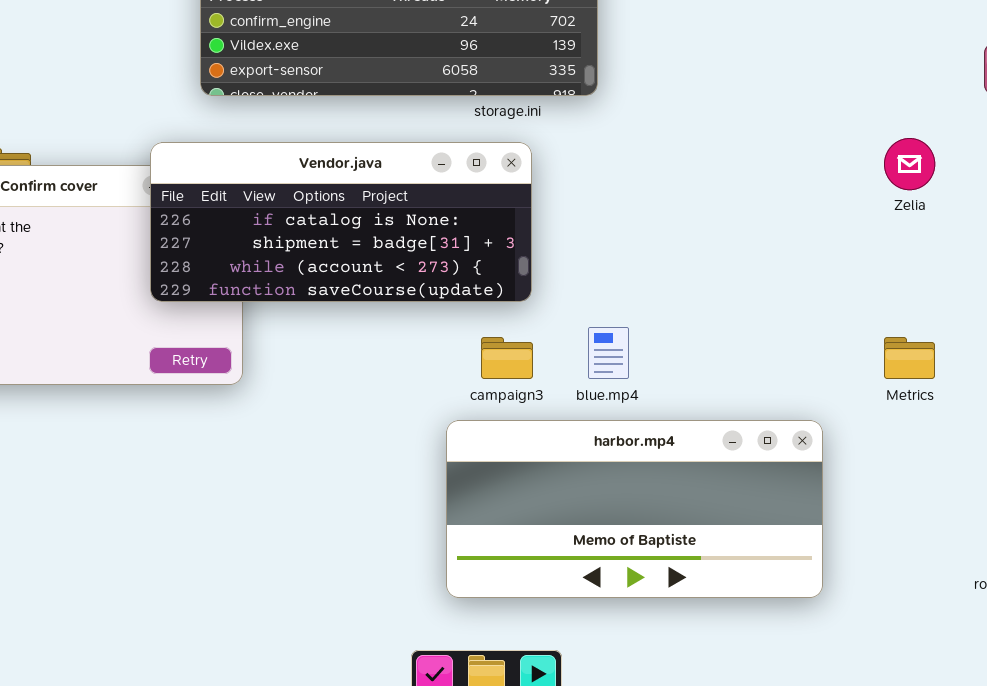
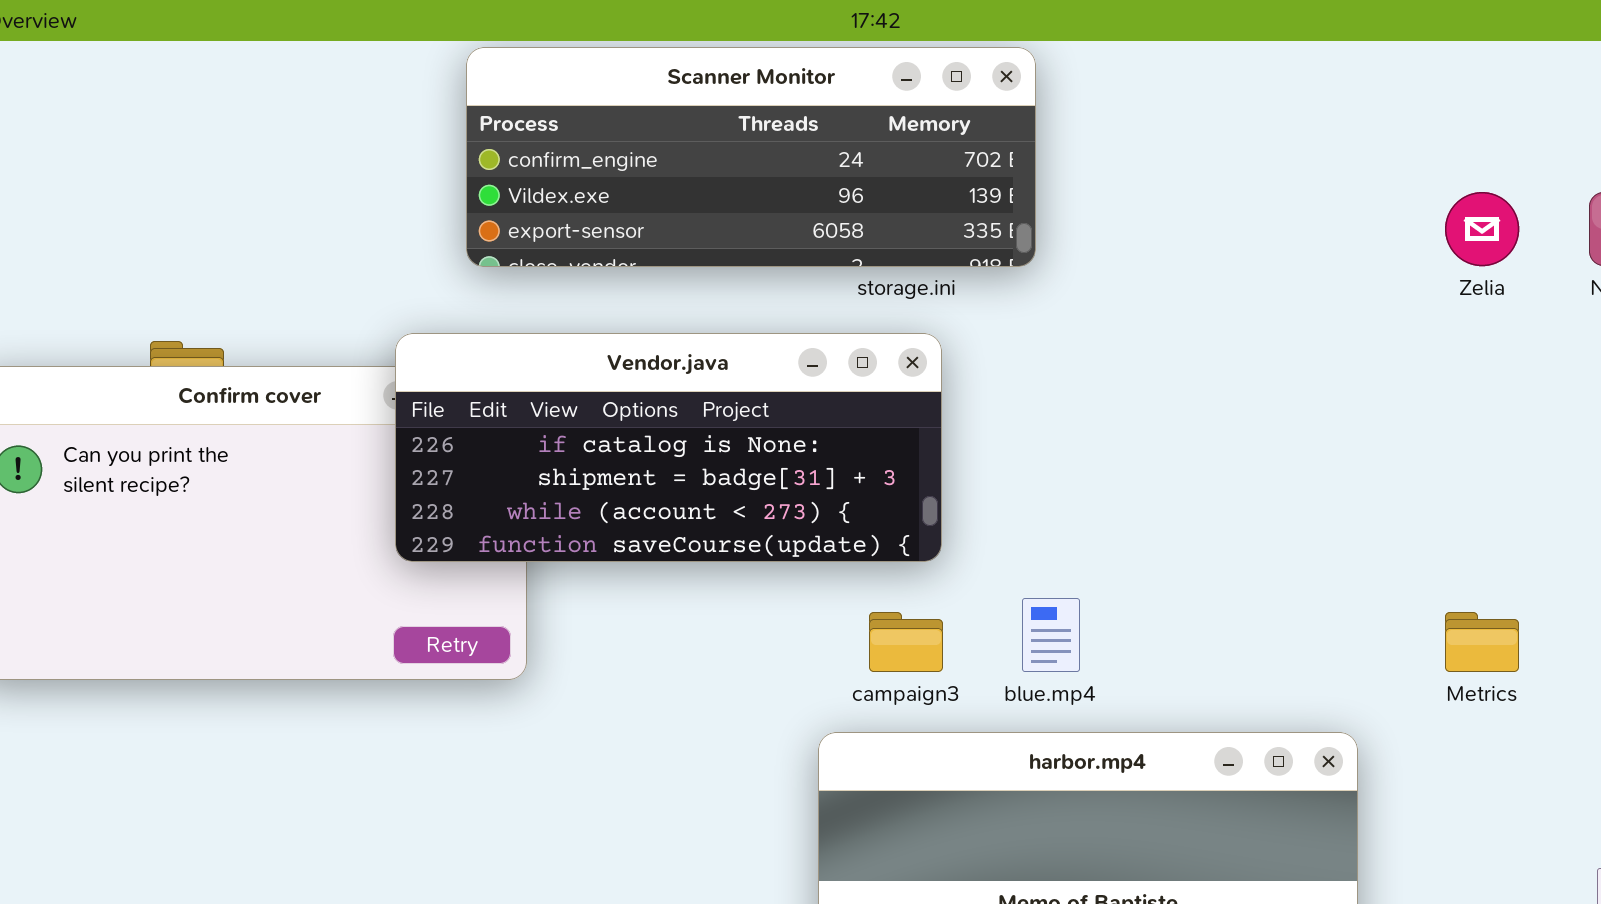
Zelia: [884,138,935,190] -> [1445,192,1519,266], moved

